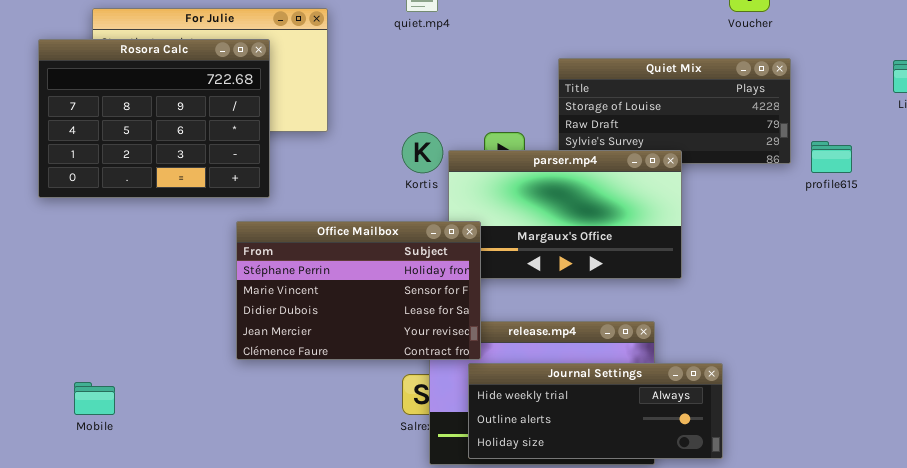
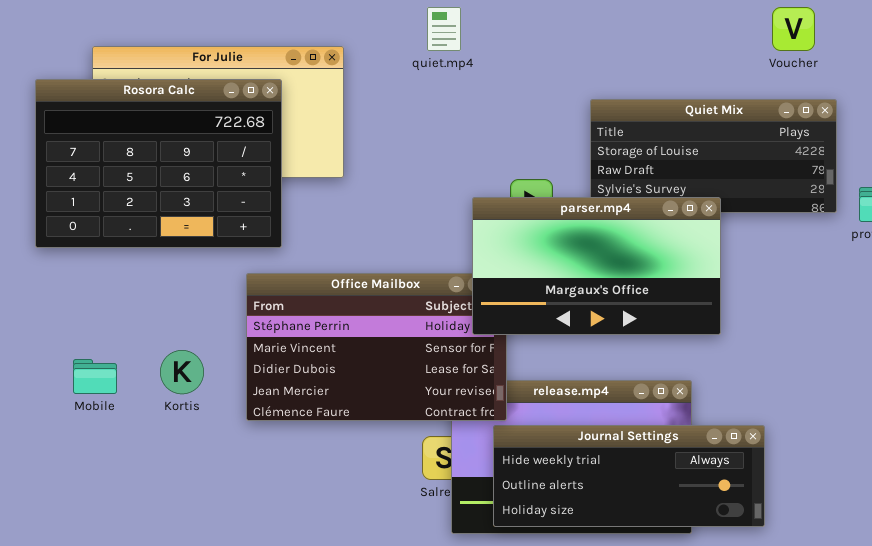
Kortis: [402,132,443,173] -> [160,350,204,394], moved
parser.mp4: [448,150,682,279] -> [472,197,721,335], raised
Mobile: [74,382,115,415] -> [73,359,117,394], moved

